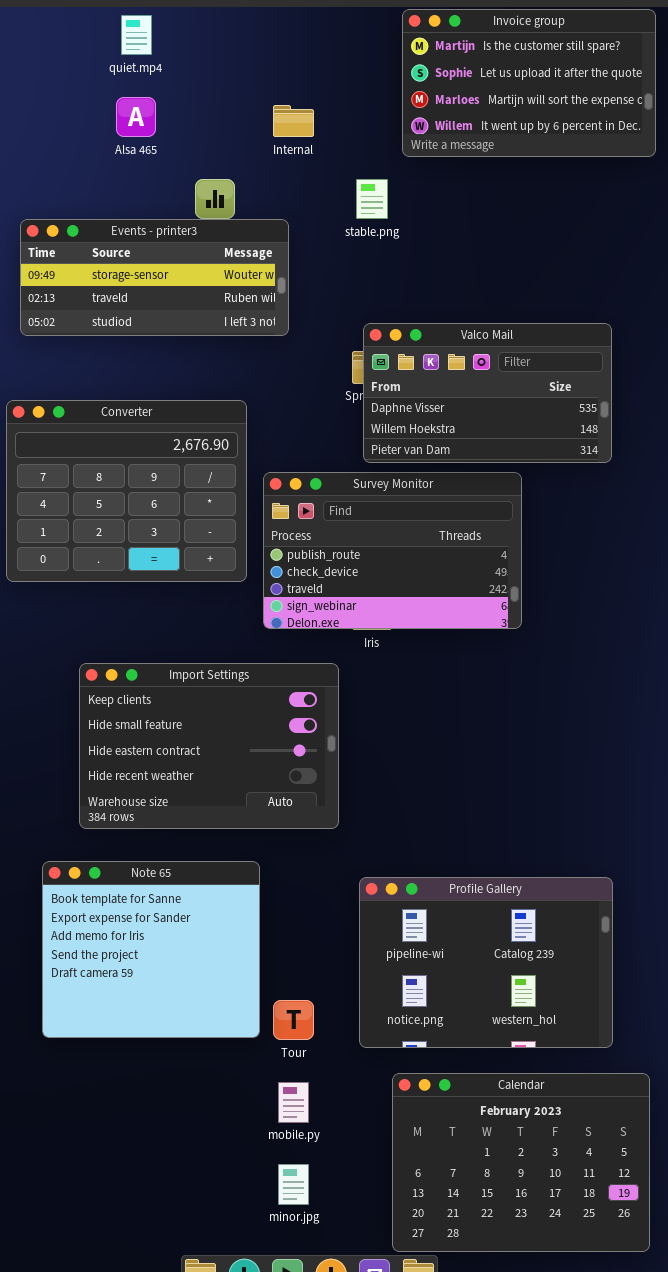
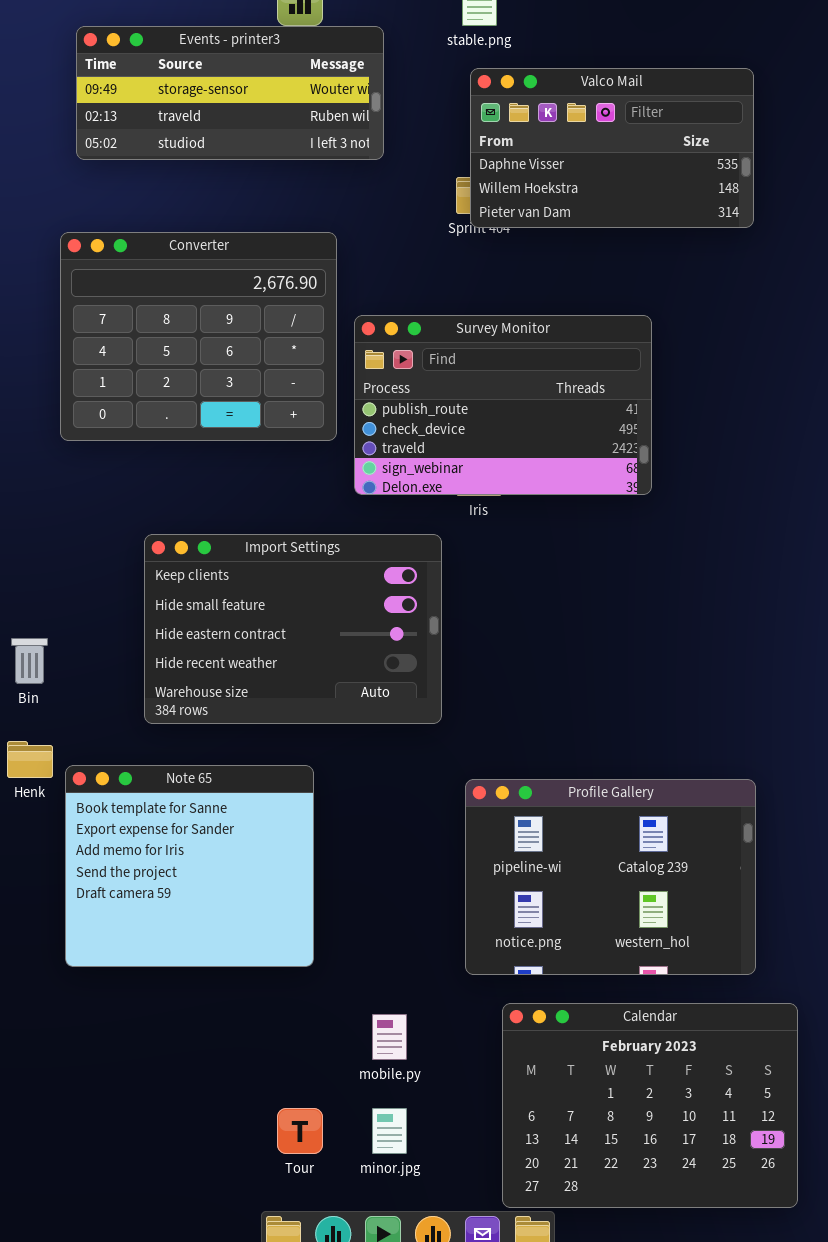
Valco Mail: [363,323,612,463] -> [470,68,754,228], moved
Note 65: [42,861,260,1038] -> [65,765,314,967], moved
Tour: [273,1000,314,1040] -> [277,1108,323,1154], moved

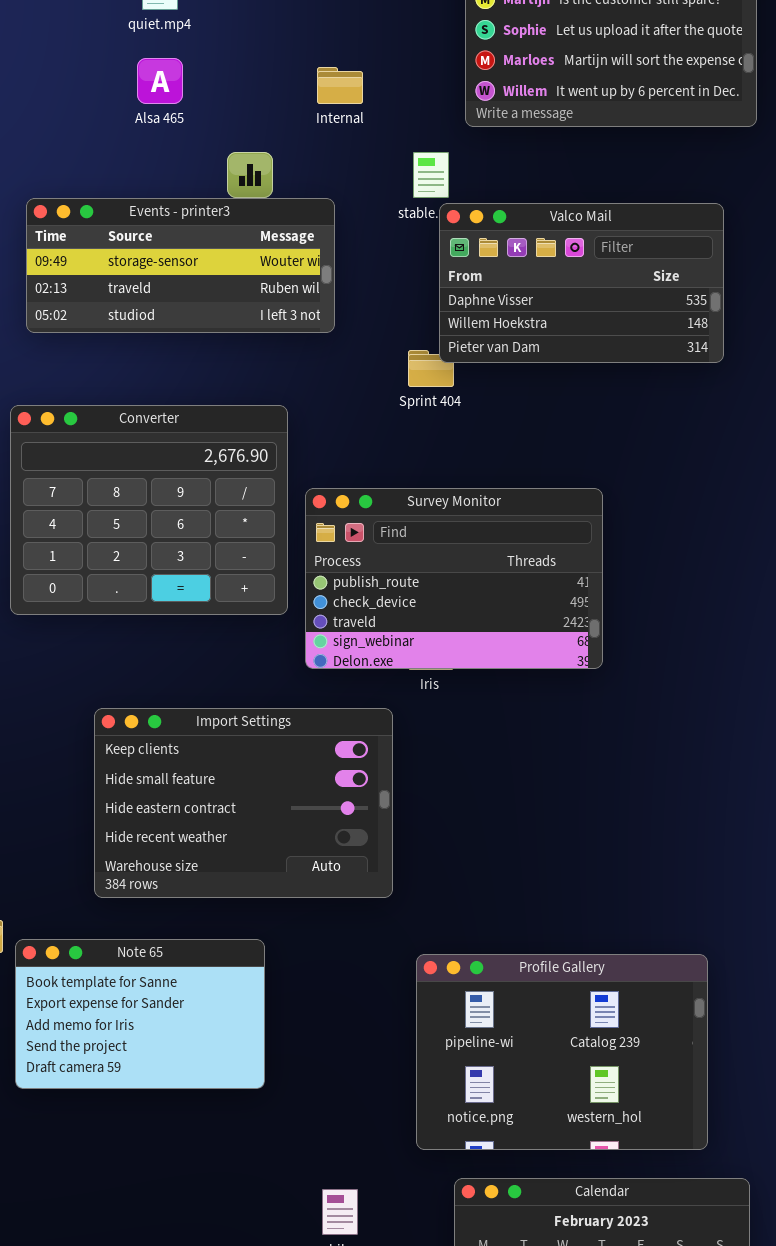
Valco Mail: [470,68,754,228] -> [439,203,724,363], moved
Note 65: [65,765,314,967] -> [15,939,265,1089], resized

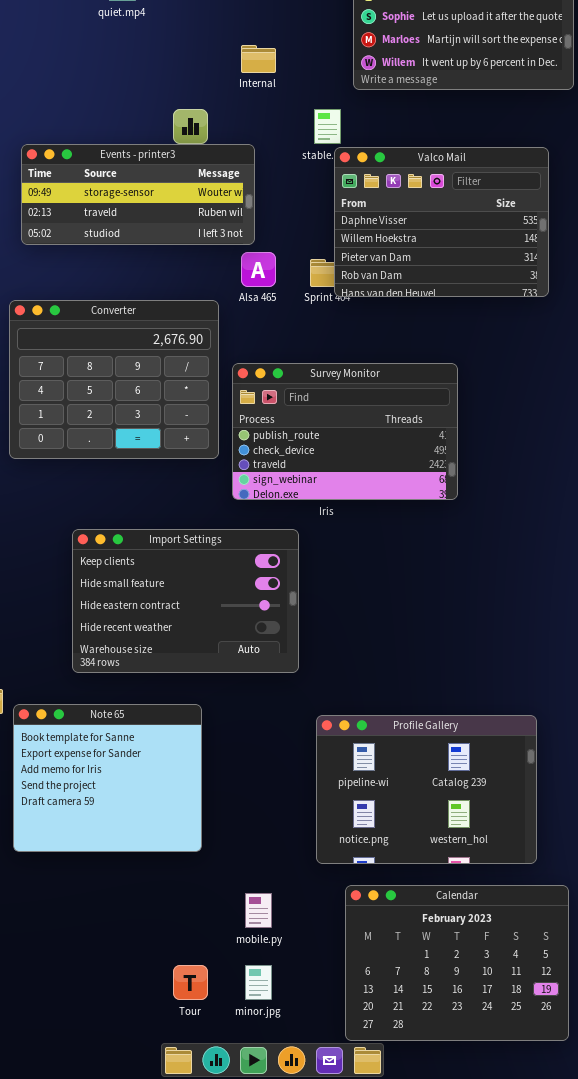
Alsa 465: [137,58,183,104] -> [241,252,276,287], moved
Valco Mail: [439,203,724,363] -> [334,147,549,297], resized
Note 65: [15,939,265,1089] -> [13,704,202,852], resized

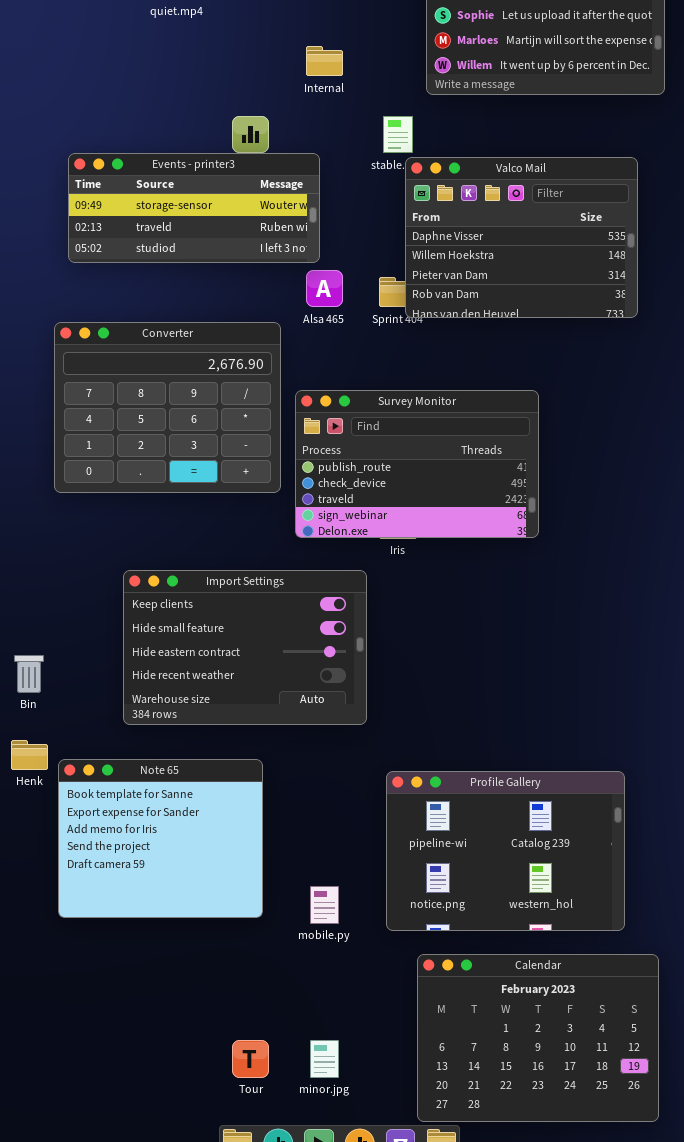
mobile.py: [245,893,272,928] -> [310,886,339,924], moved

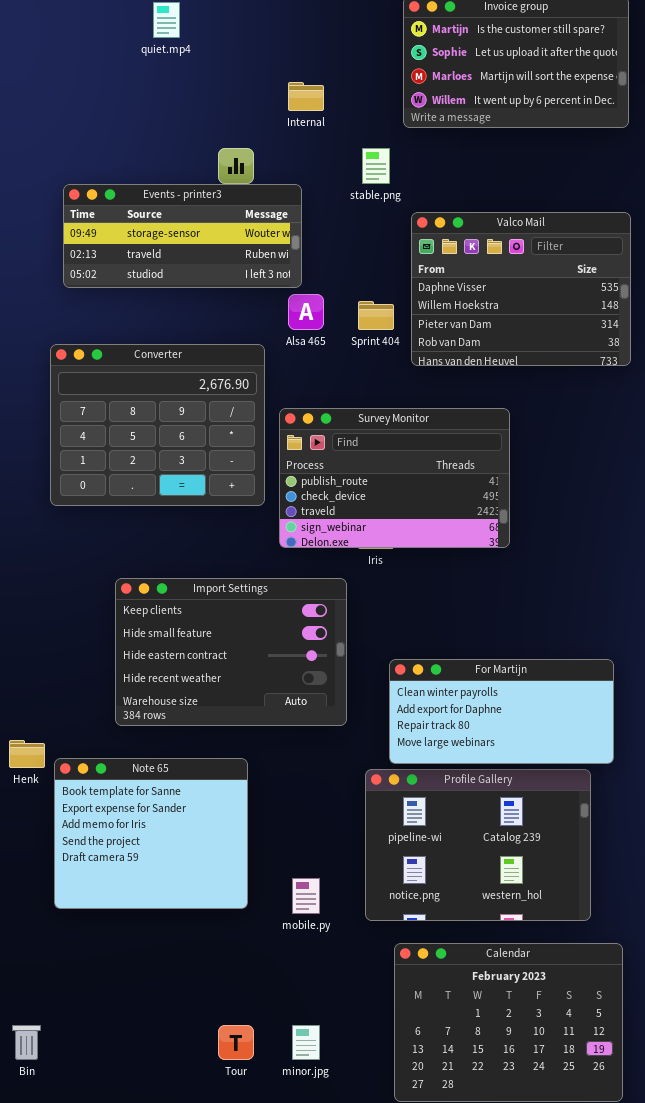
Valco Mail: [405,157,638,318] -> [411,212,631,366], moved
Bin: [14,655,44,693] -> [12,1025,41,1060], moved
For Martijn: none -> [389,659,614,764], opened

